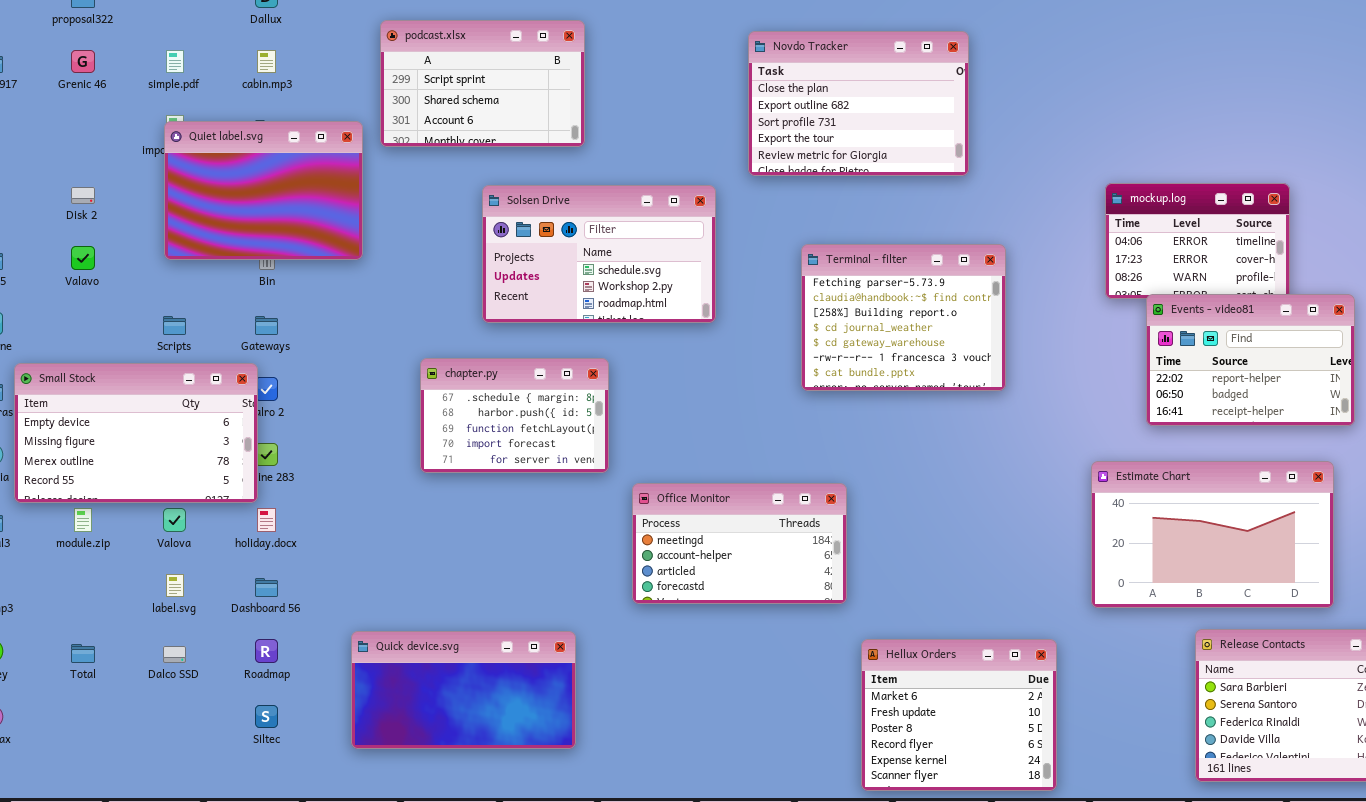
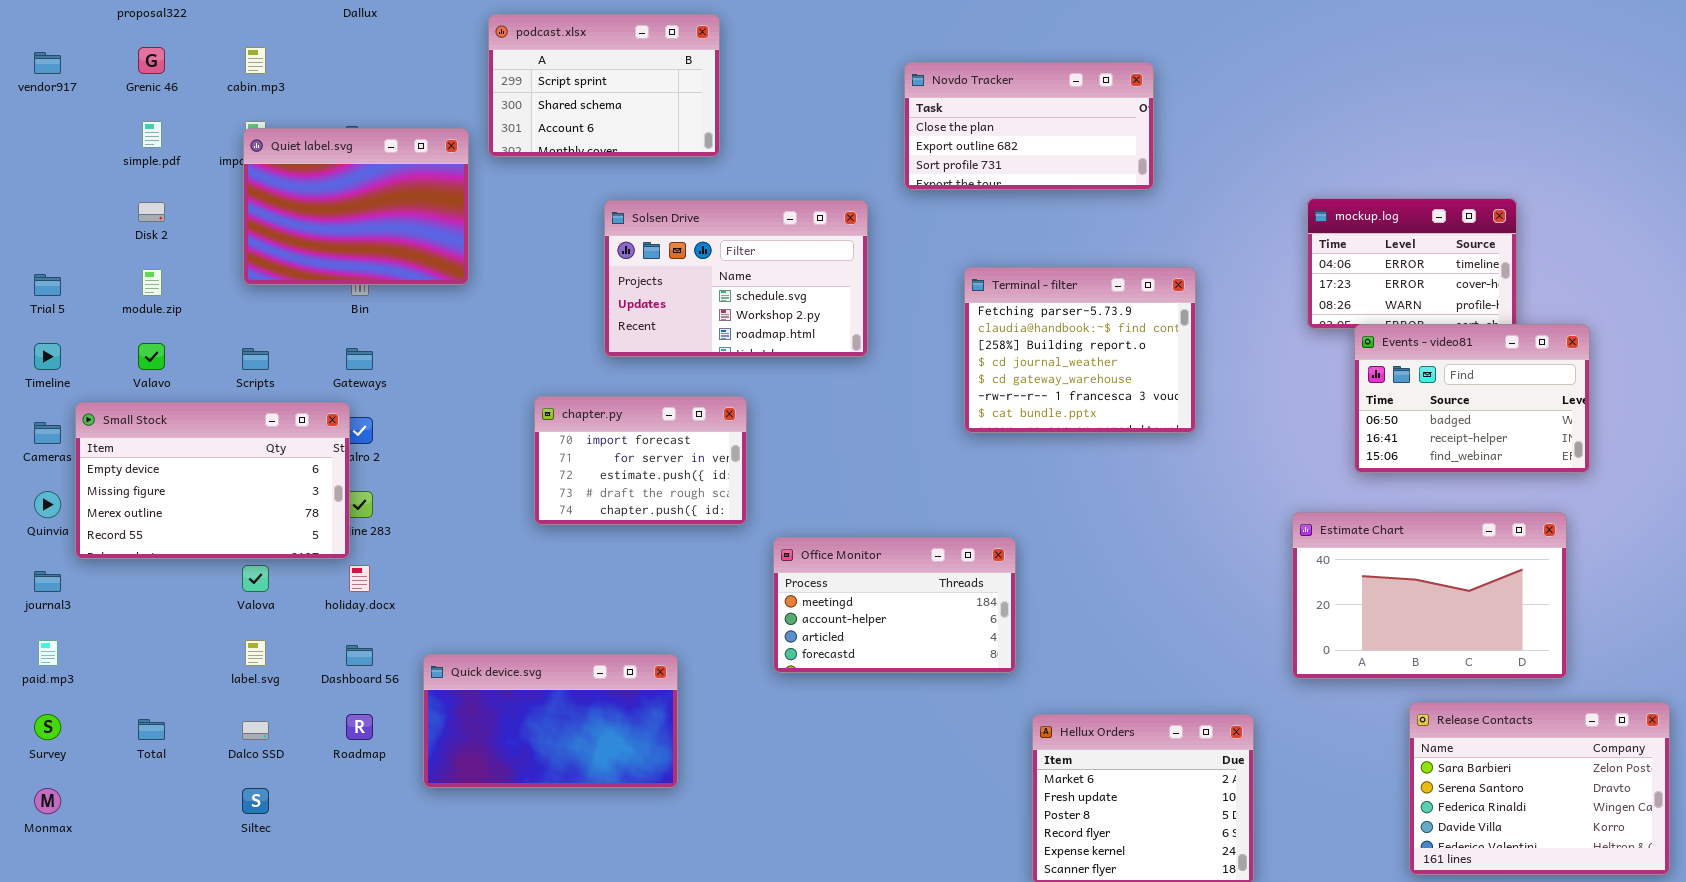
Novdo Tracker: [748,31,969,176] -> [904,62,1154,190], resized
simple.pdf: [166,50,184,73] -> [142,121,162,148], moved
cabin.mp3: [257,50,276,73] -> [245,47,266,74], moved
Valavo: [71,246,95,270] -> [138,343,165,370], moved
Events - video81: [1146,294,1355,426] -> [1354,324,1590,473], scrolled down 1 row
chapter.py: [420,358,609,473] -> [534,396,747,525], scrolled down 3 rows
module.zip: [74,508,92,532] -> [142,269,162,296], moved
Quick device.svg: [351,631,576,749] -> [423,654,678,788], moved
Siltec: [255,705,278,728] -> [242,788,269,814], moved

